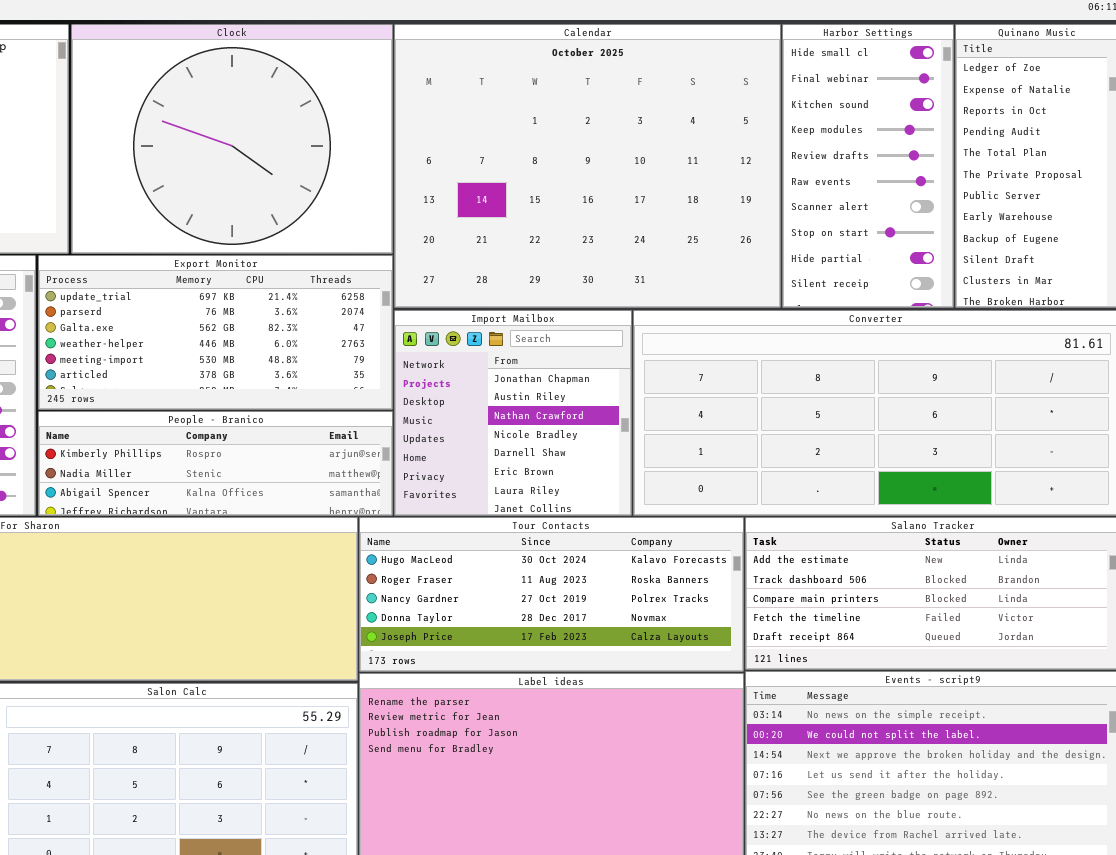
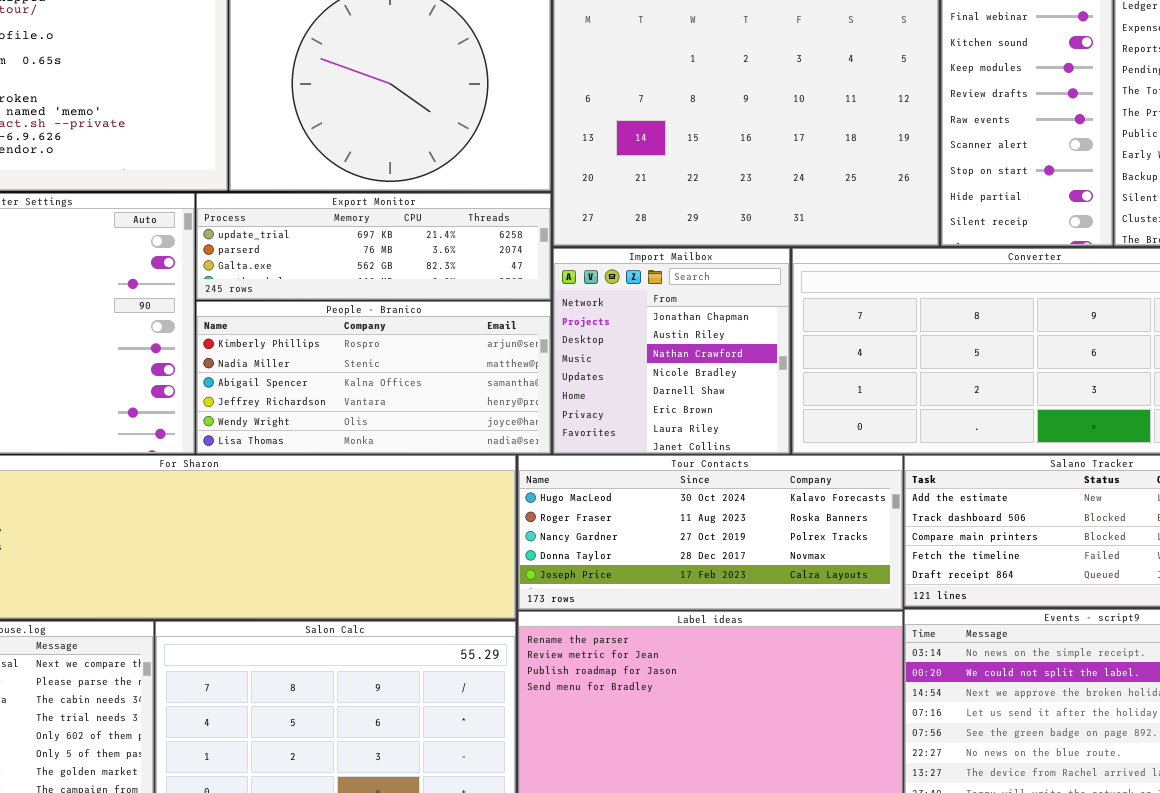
Export Monitor: [38,255,393,410] -> [196,193,551,300], resized
People - Branico: [38,411,393,516] -> [196,301,551,454], resized

